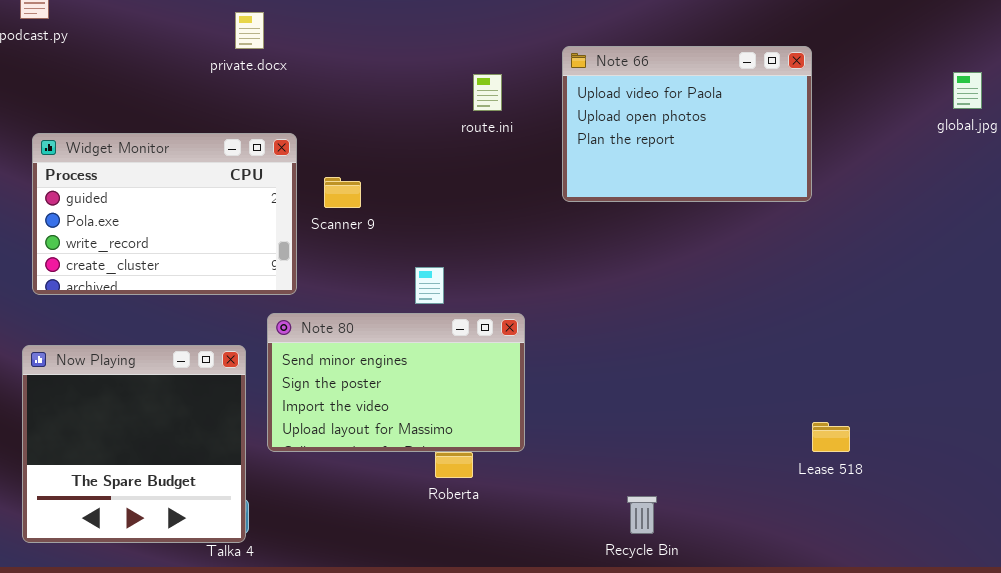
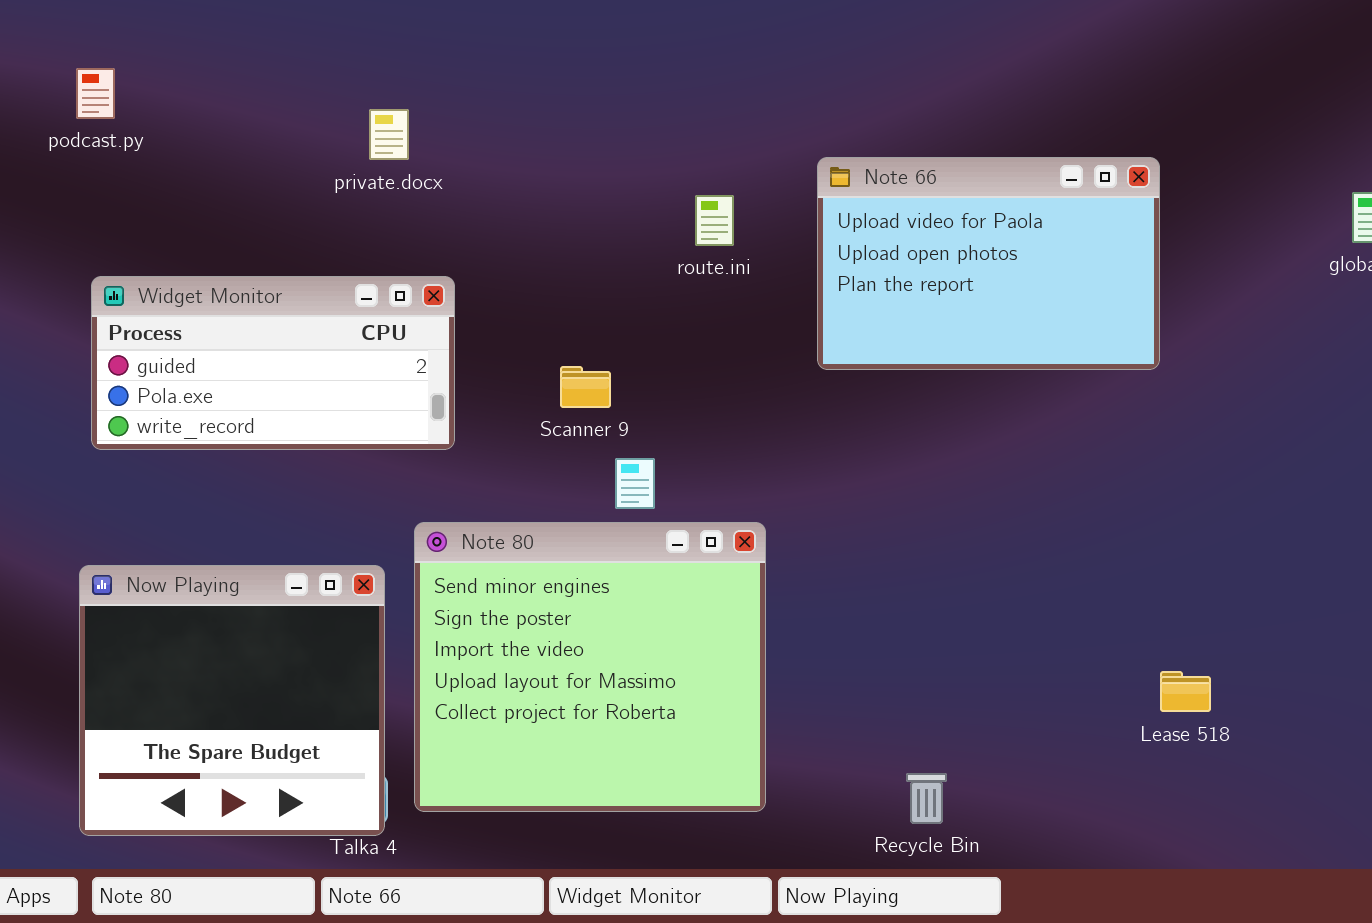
Widget Monitor: [32,133,297,295] -> [91,276,455,450], resized
Scanner 9: [324,177,361,208] -> [560,366,611,408], moved
Note 80: [267,313,525,452] -> [414,522,766,812], resized

